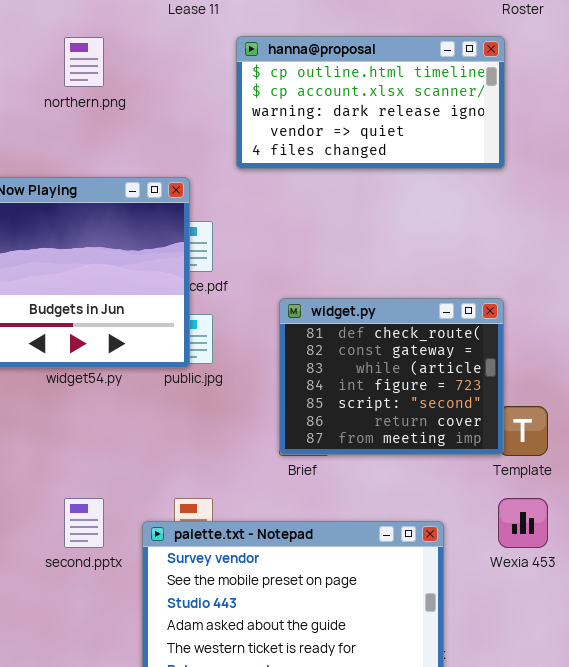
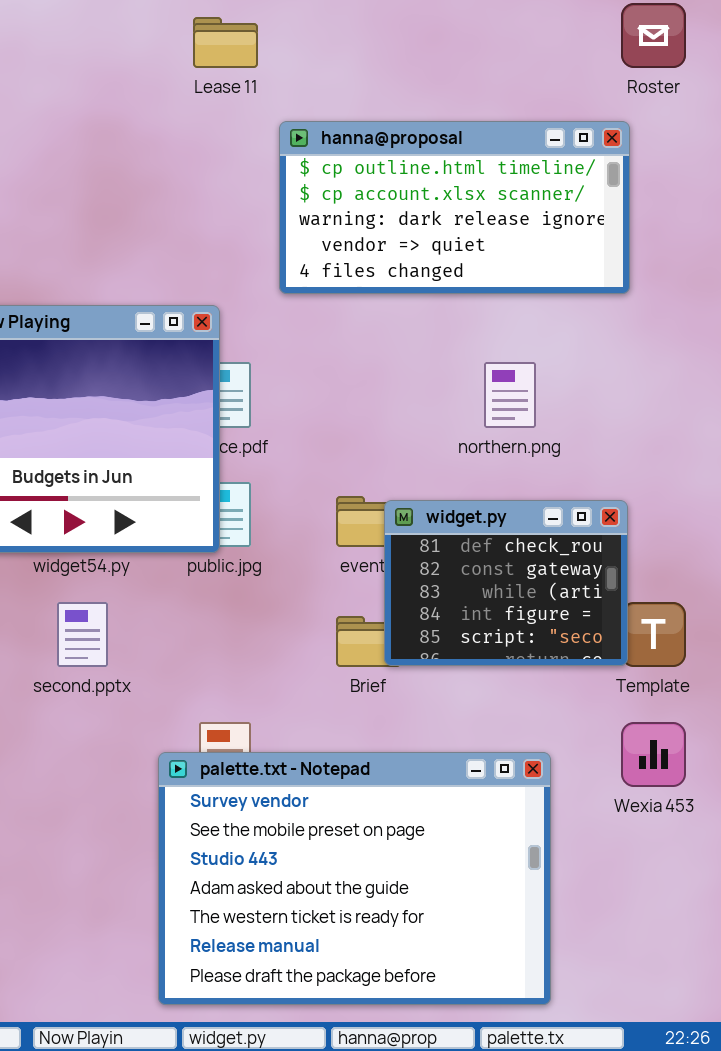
northern.png: [64,37,104,87] -> [484,362,536,428], moved
widget.py: [279,298,504,455] -> [384,500,628,666], resized
second.pptx: [64,498,104,548] -> [57,602,108,667], moved

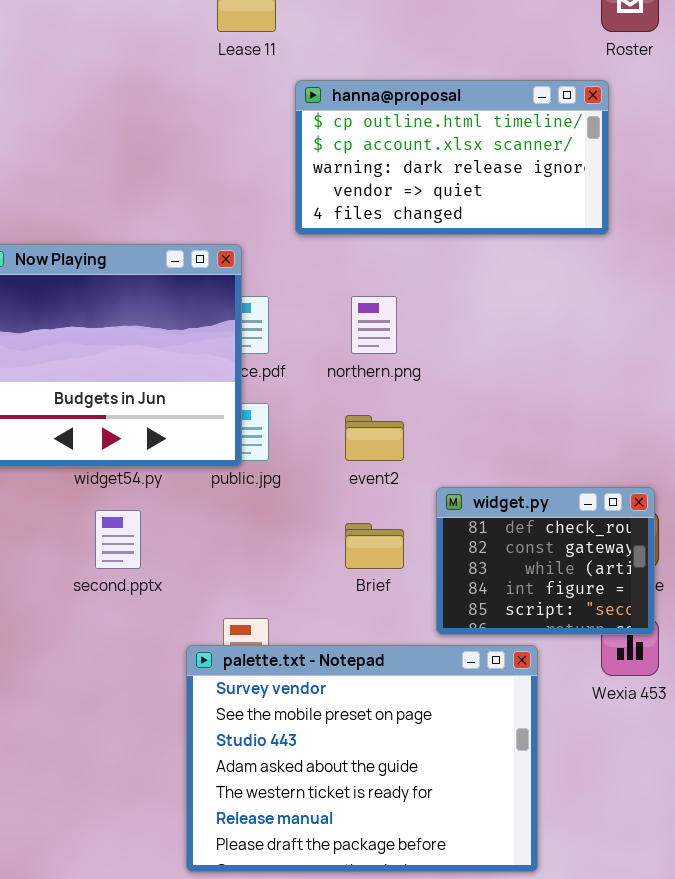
northern.png: [484,362,536,428] -> [351,296,397,354], moved
widget.py: [384,500,628,666] -> [436,487,655,635], moved

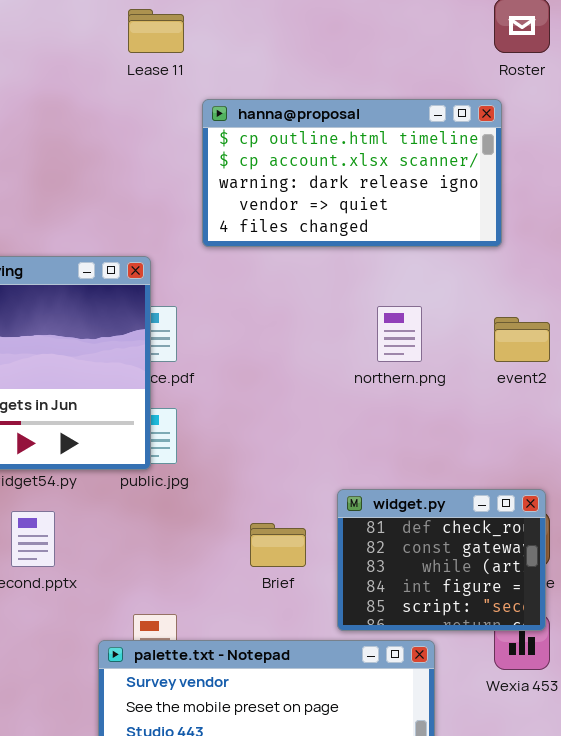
northern.png: [351,296,397,354] -> [377,306,422,362], moved
event2: [345,415,404,461] -> [494,317,550,362], moved

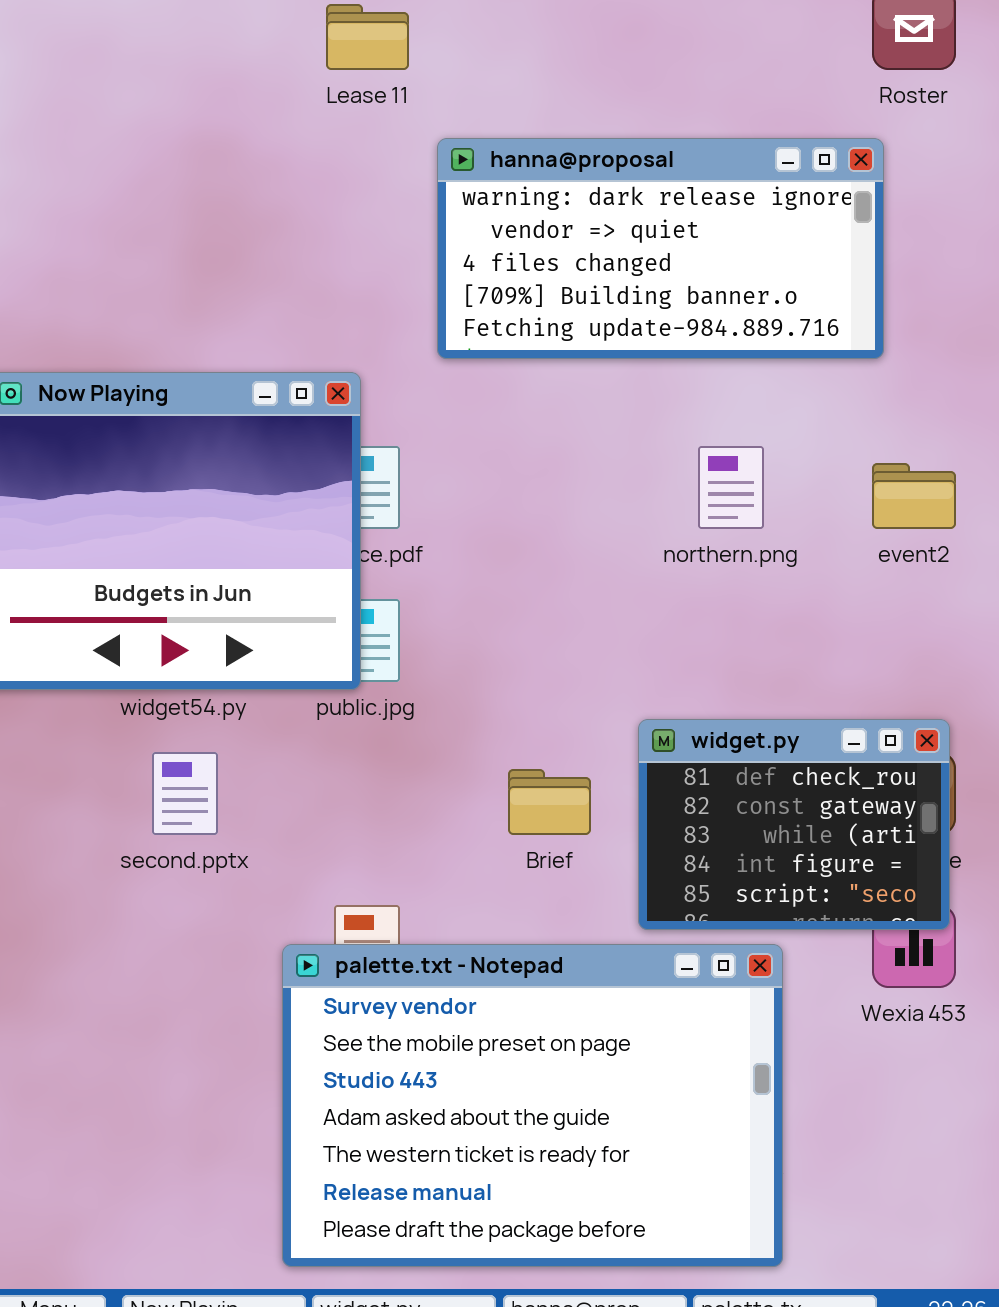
hanna@proposal: [202,99,502,247] -> [437,138,884,359], scrolled down 2 rows

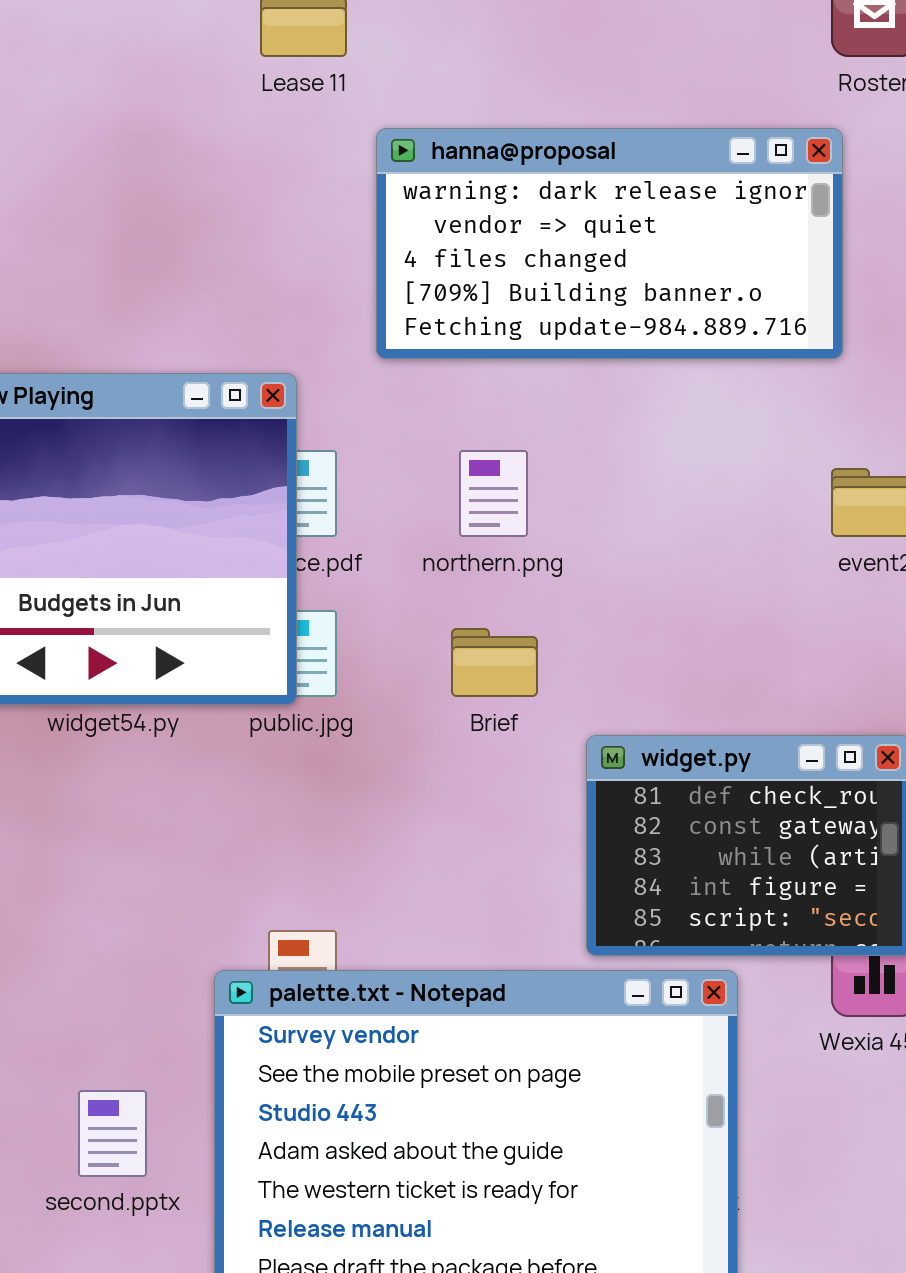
northern.png: [698,446,764,529] -> [459,450,528,537], moved
second.pptx: [152,752,218,835] -> [78,1090,147,1177], moved
Brief: [508,769,591,835] -> [451,628,538,697], moved

